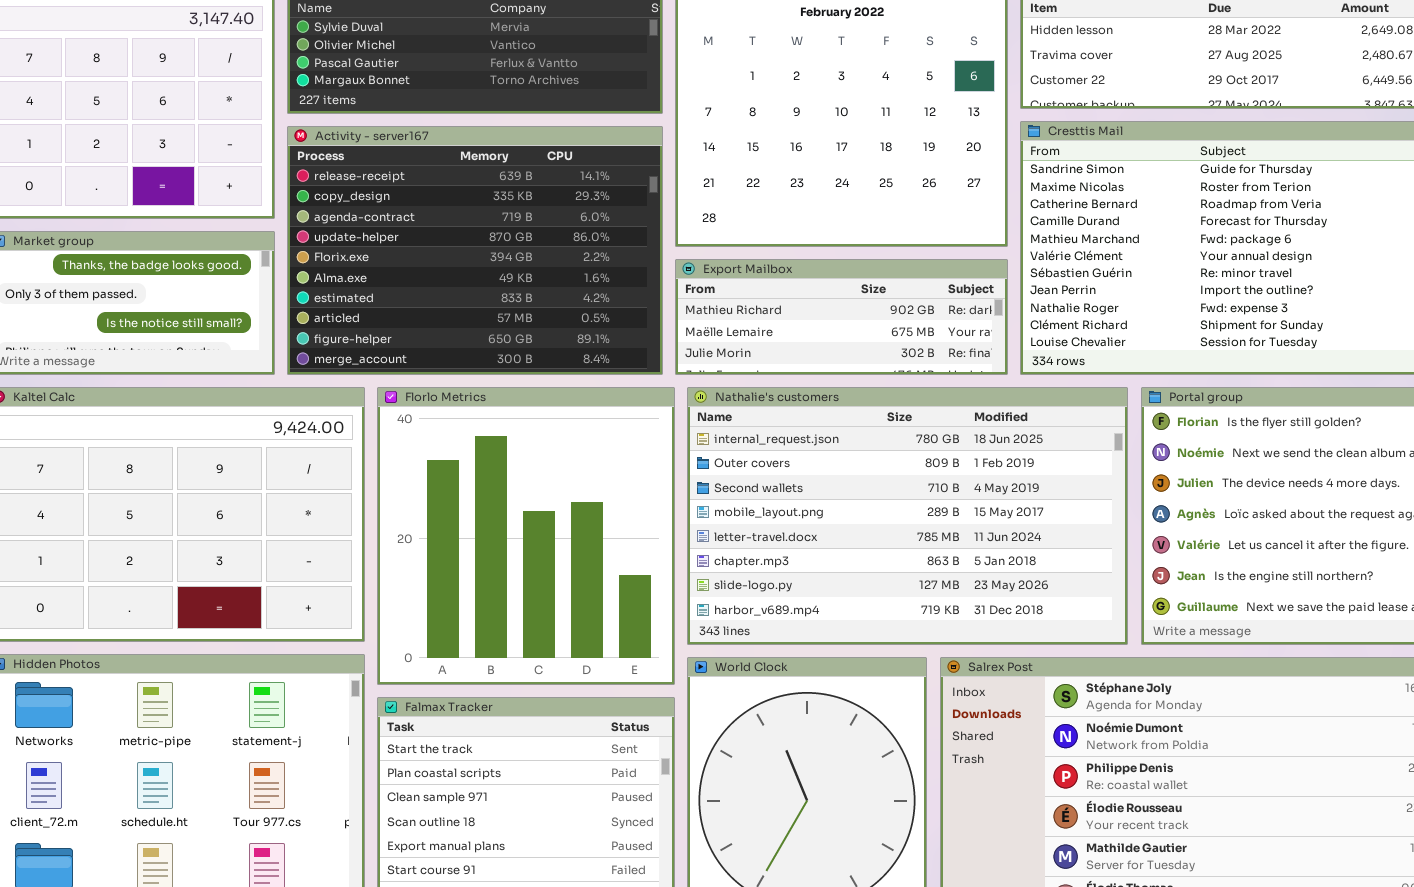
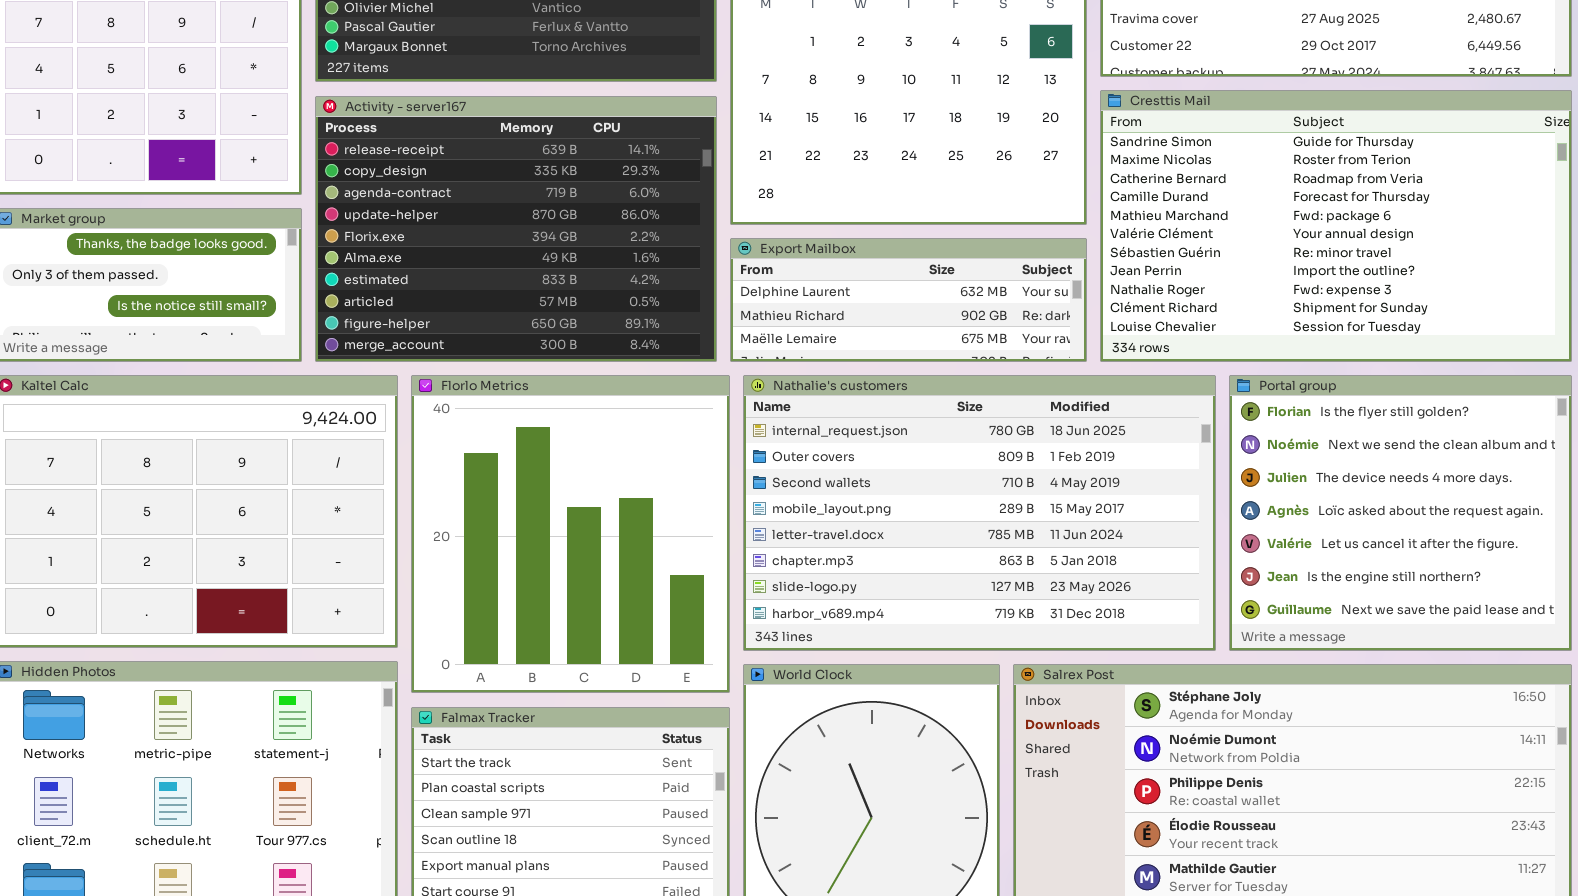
Export Mailbox: [675,259,1008,375] -> [730,238,1087,362], scrolled up 1 row

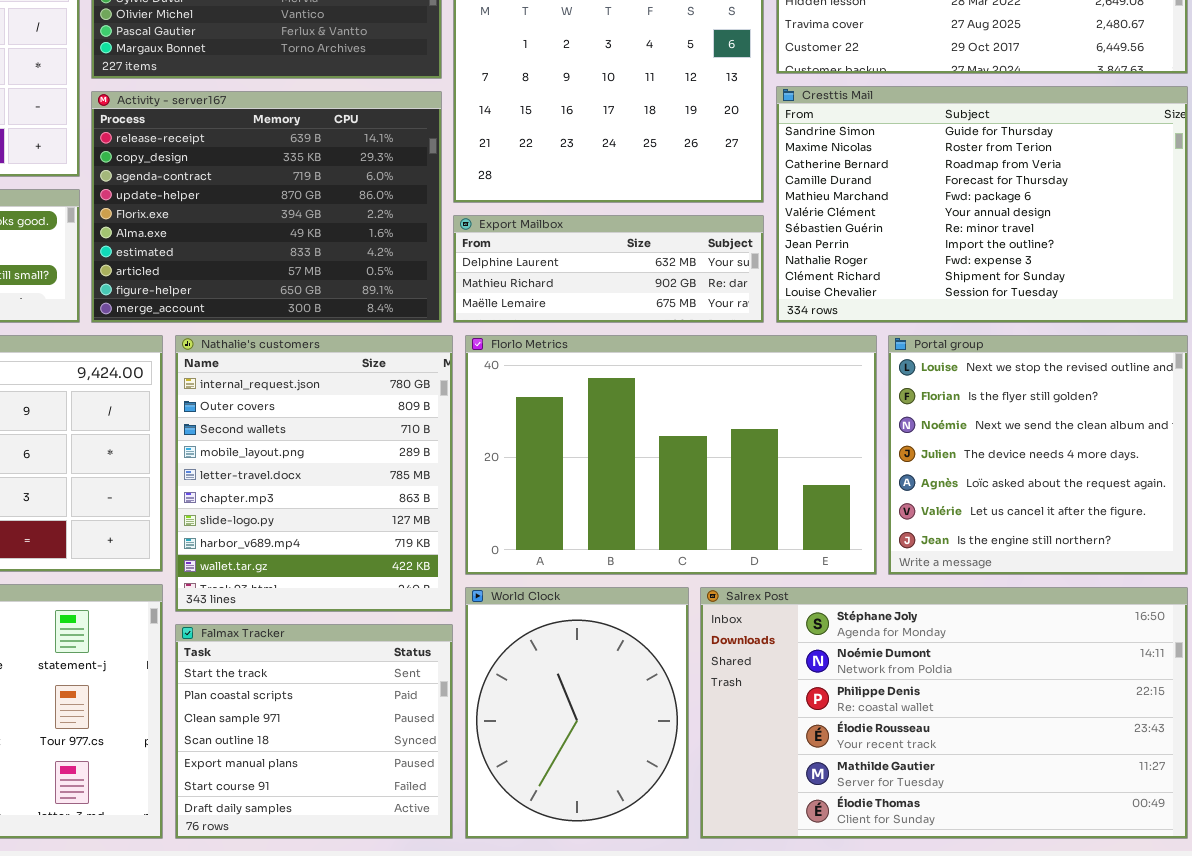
Florlo Metrics: [411,375,730,693] -> [465,335,877,575], moved, resized
Nathalie's customers: [743,375,1216,651] -> [175,335,453,612], moved, resized
Portal group: [1229,375,1572,651] -> [888,335,1188,575], scrolled up 1 row

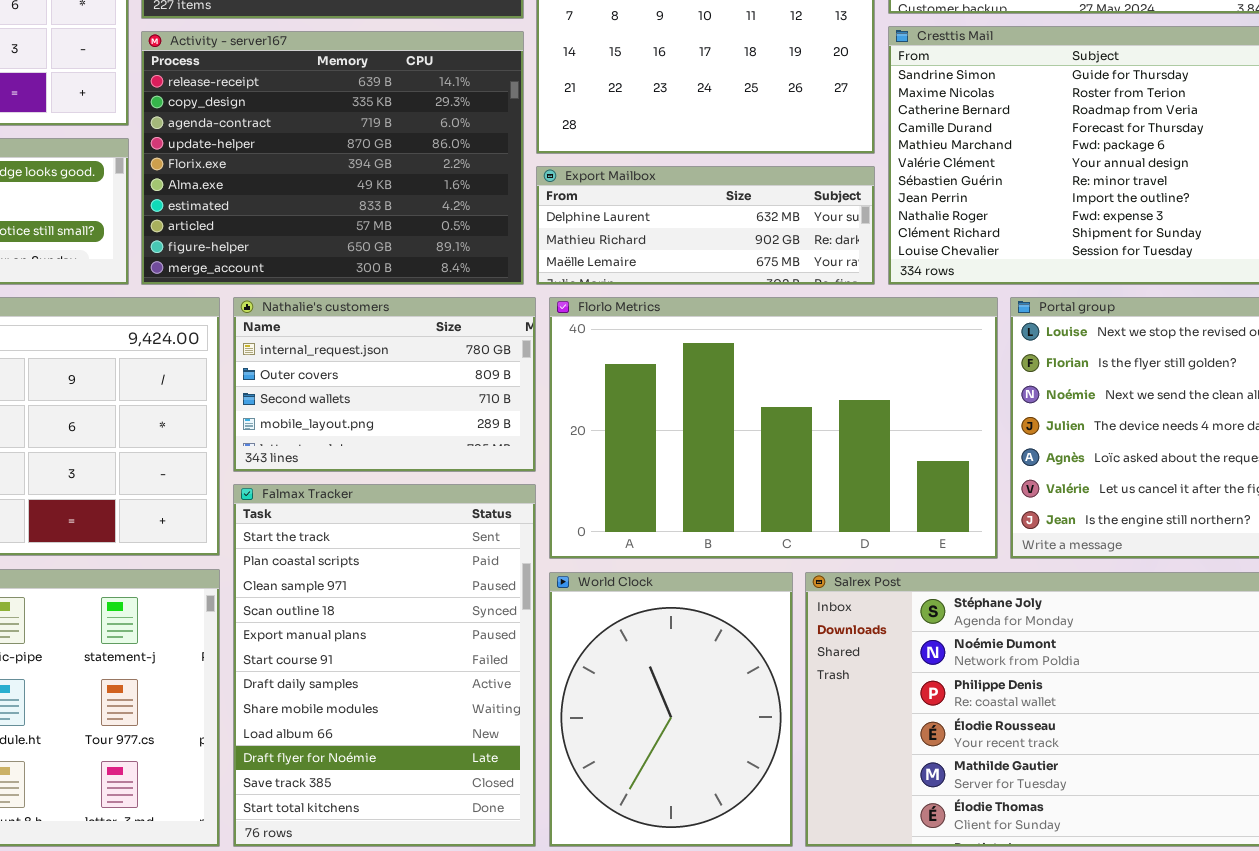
Nathalie's customers: [175,335,453,612] -> [233,297,536,472], resized
Falmax Tracker: [175,624,453,839] -> [233,484,536,847], resized

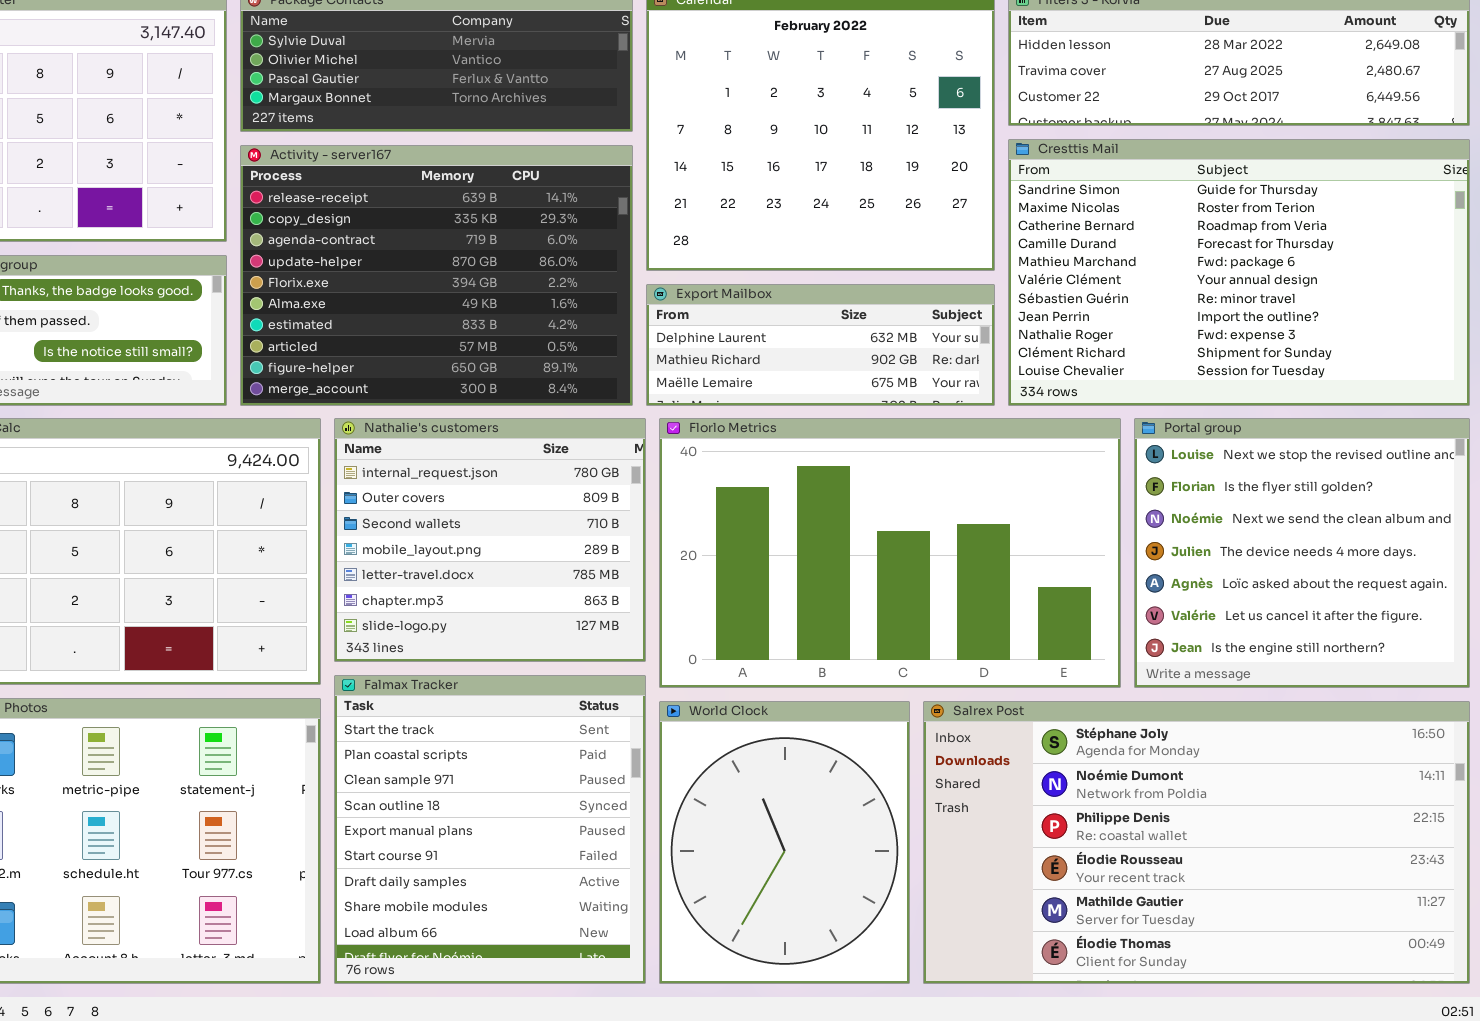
Nathalie's customers: [233,297,536,472] -> [334,418,646,662], resized
Falmax Tracker: [233,484,536,847] -> [334,675,646,984], resized

